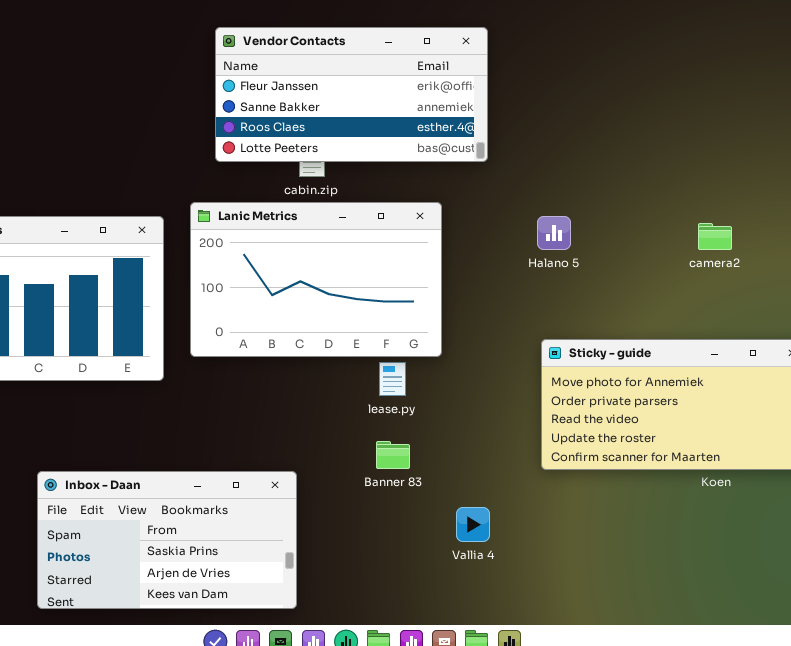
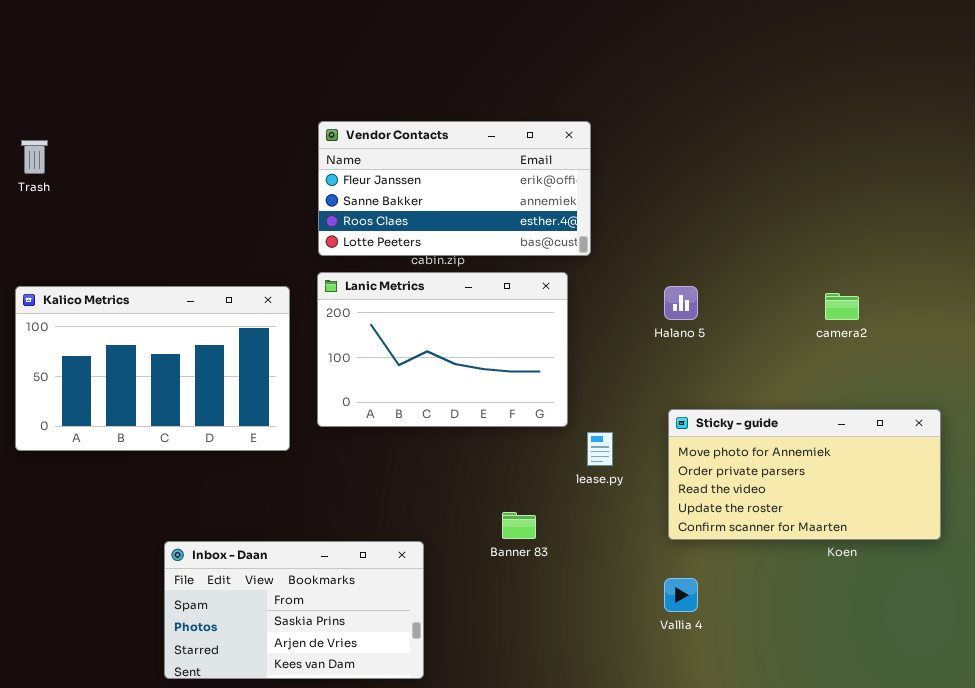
Vendor Contacts: [215,27,488,162] -> [318,121,591,256], moved
lease.py: [379,362,406,396] -> [587,432,613,466], moved
Vallia 4: [456,507,490,542] -> [664,578,698,612], moved

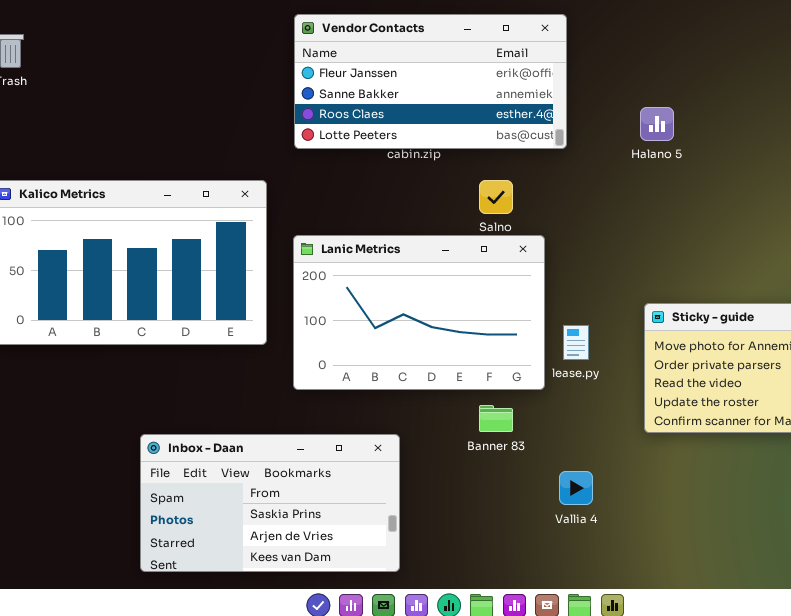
Lanic Metrics: [317,272,568,427] -> [293,235,545,390], moved
Halano 5: [664,286,698,320] -> [640,107,674,141], moved
Vallia 4: [664,578,698,612] -> [559,471,593,505], moved

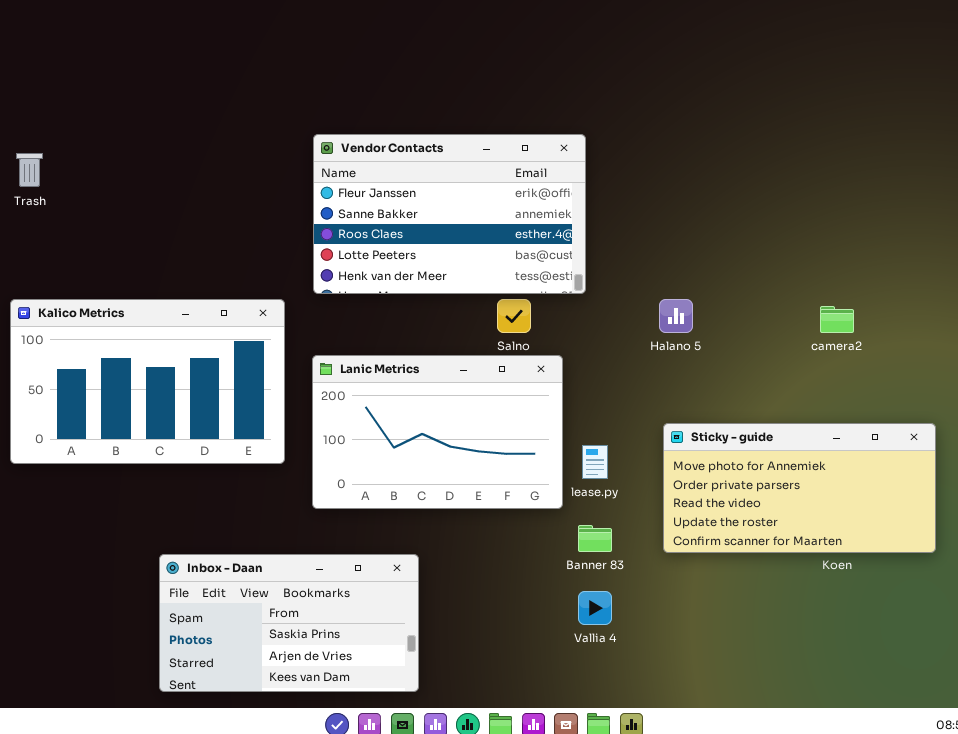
Vendor Contacts: [294,14,567,149] -> [313,134,586,294], resized
Halano 5: [640,107,674,141] -> [659,299,693,333], moved
Banner 83: [479,405,513,432] -> [578,525,612,552], moved

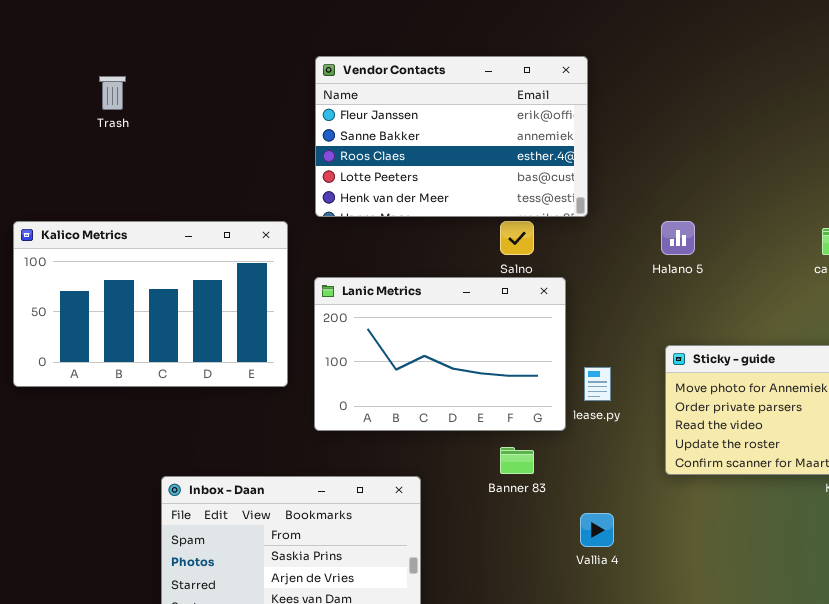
Trash: [16,153,43,187] -> [99,76,126,110], moved
Banner 83: [578,525,612,552] -> [500,447,534,474], moved

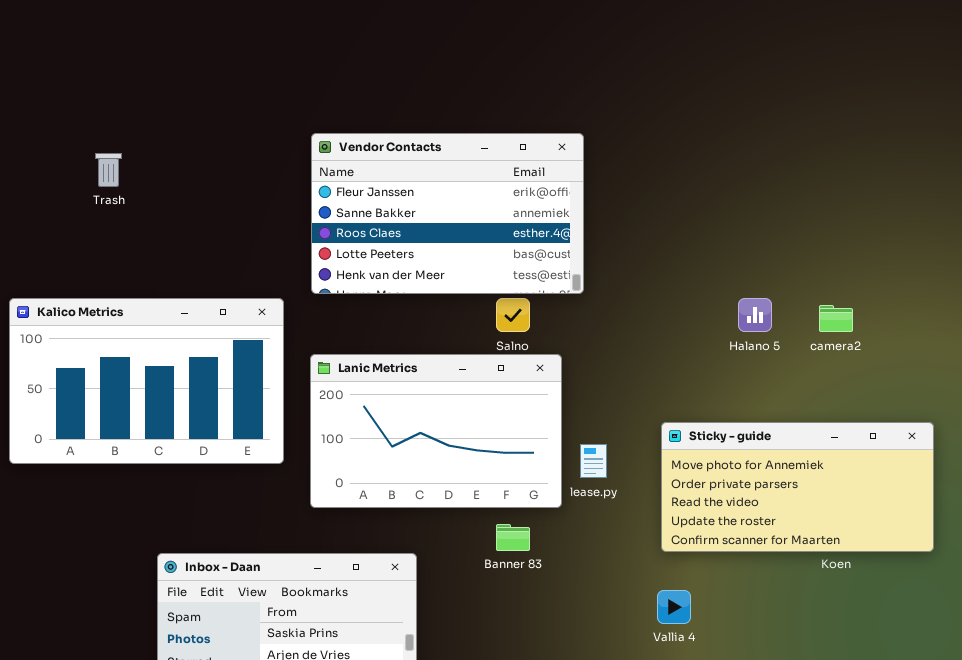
Halano 5: [661,221,695,255] -> [738,298,772,332], moved
Vallia 4: [580,513,614,547] -> [657,590,691,624], moved

